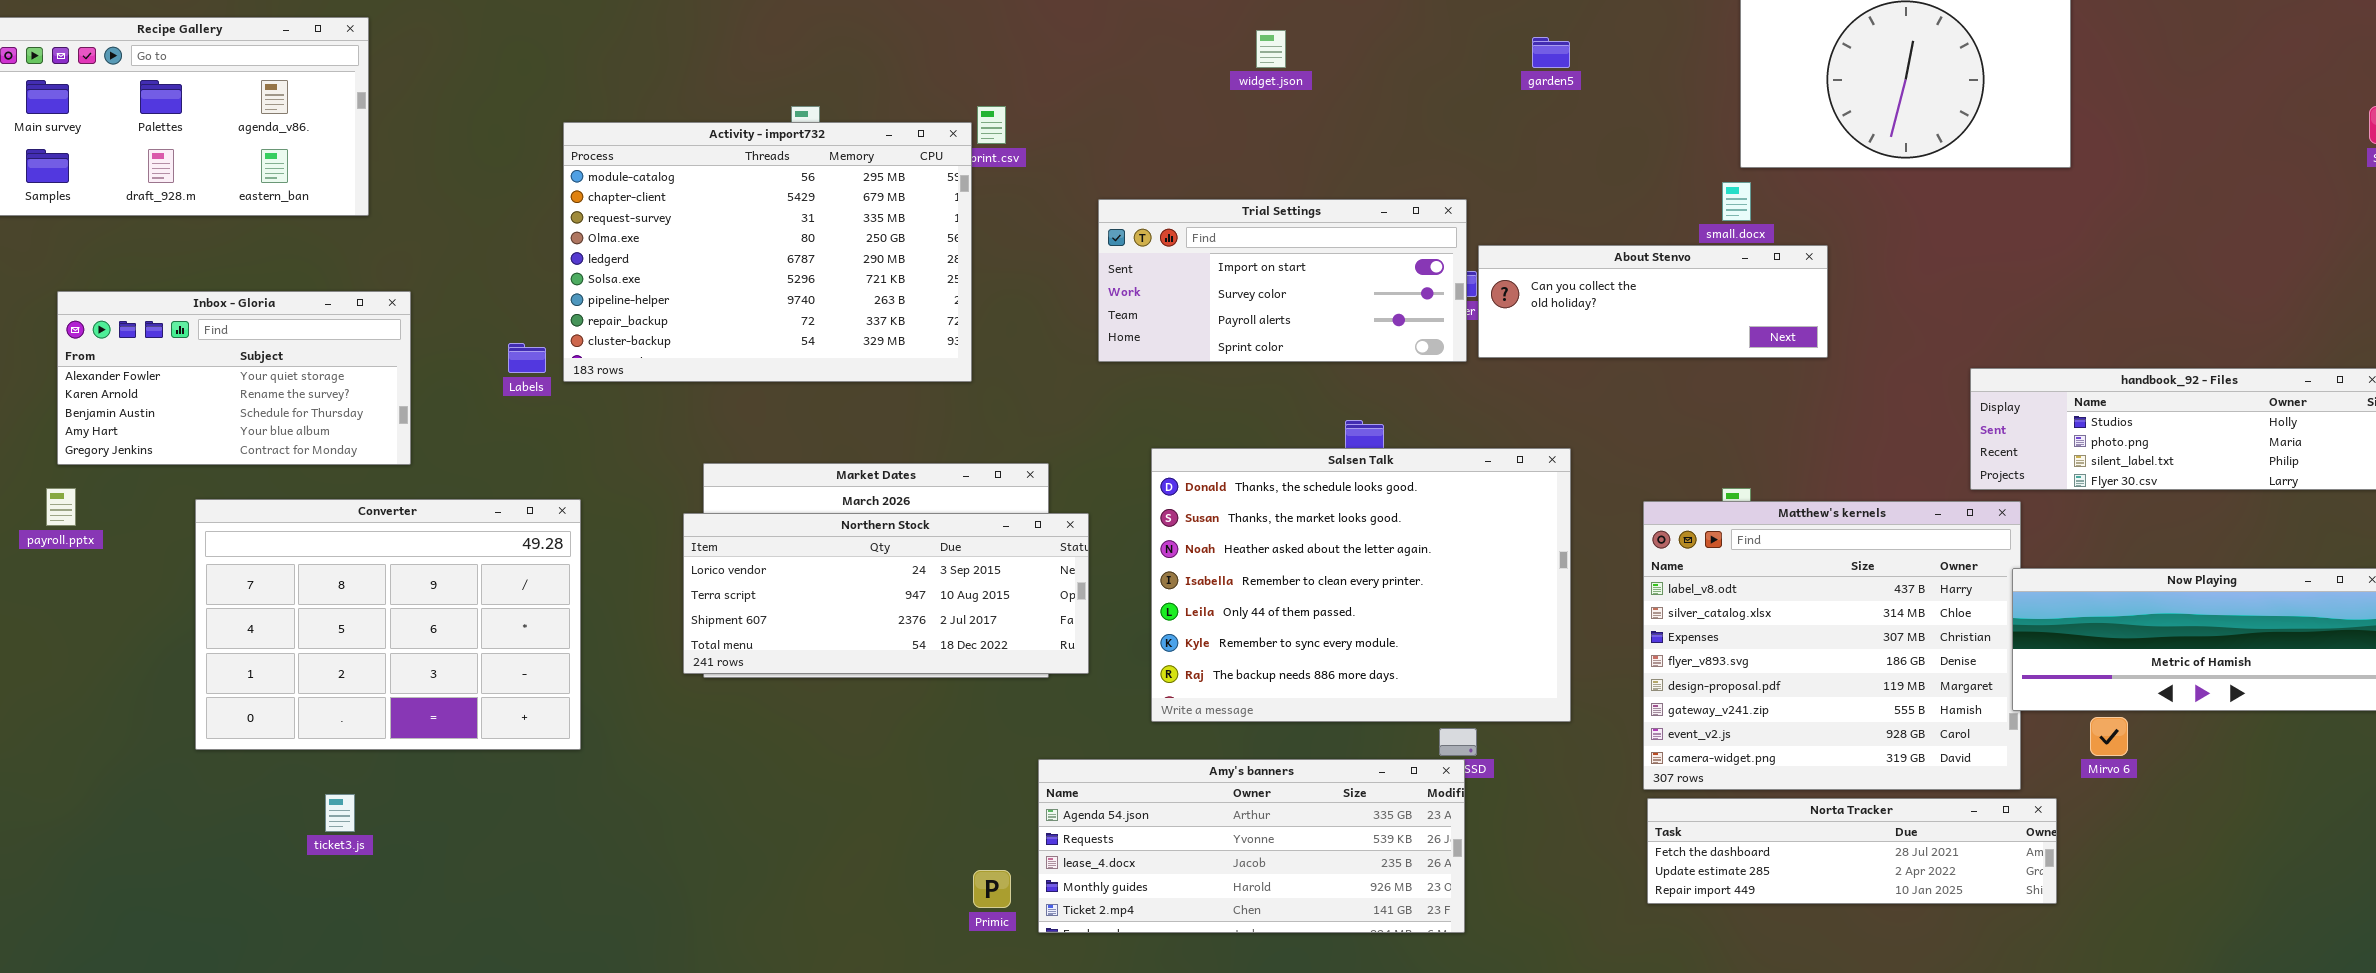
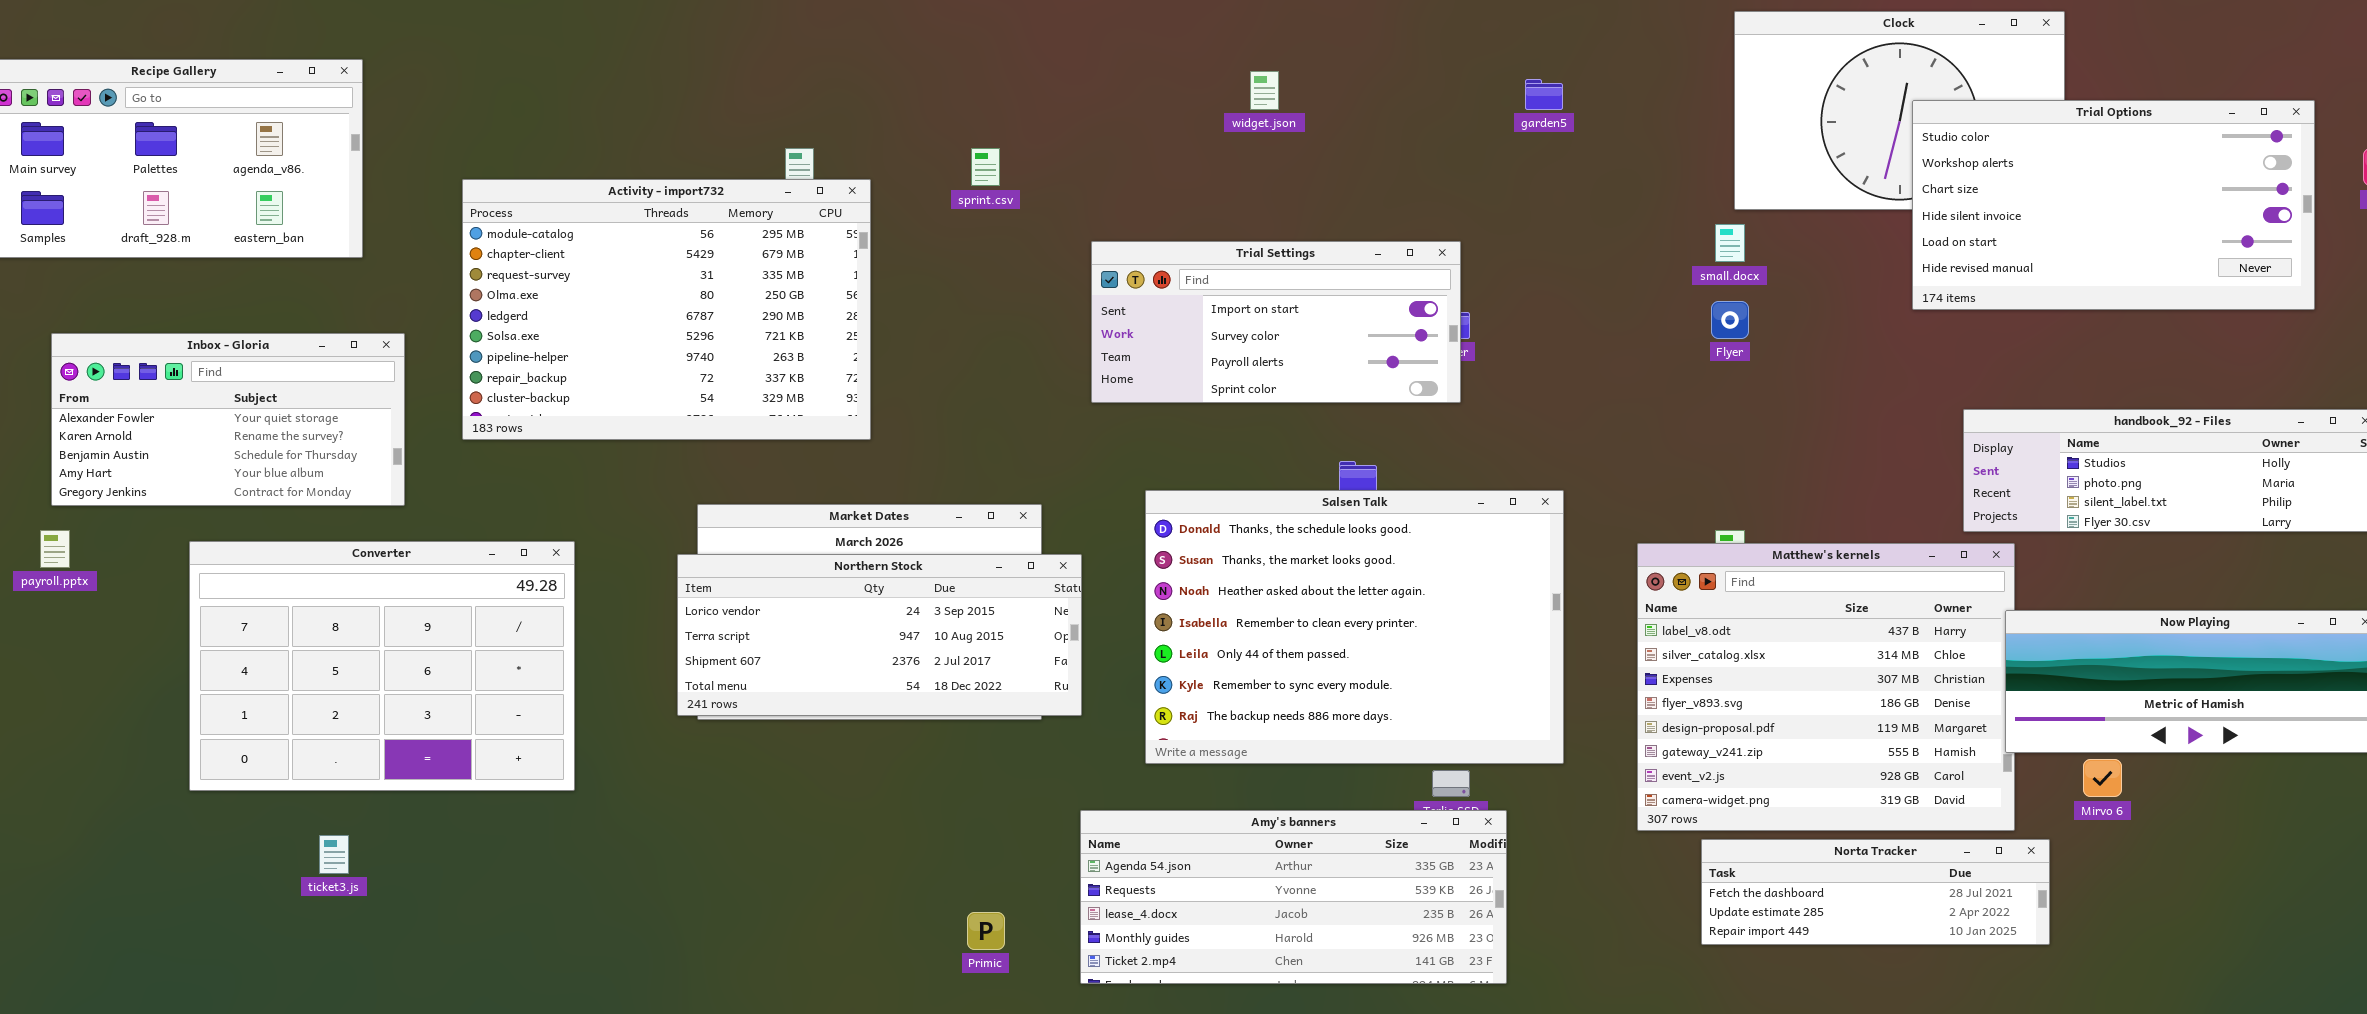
Trial Options: none -> [1912,100,2315,310], opened
Activity - import732: [563,122,972,382] -> [462,179,871,440], moved
About Stenvo: [1478,245,1828,358] -> none, closed
Amy's banners: [1038,759,1465,933] -> [1080,810,1507,984], moved
Norta Tracker: [1647,798,2057,904] -> [1701,839,2050,945], resized

